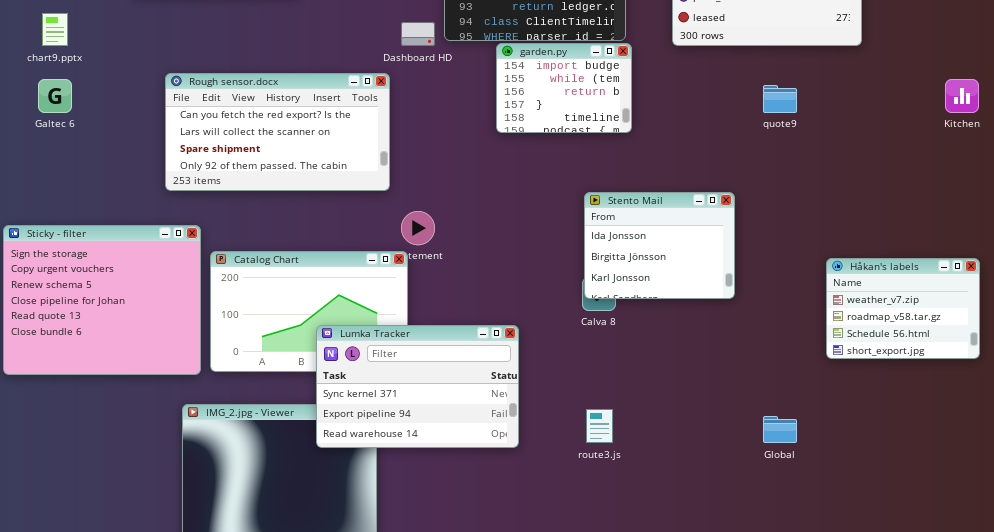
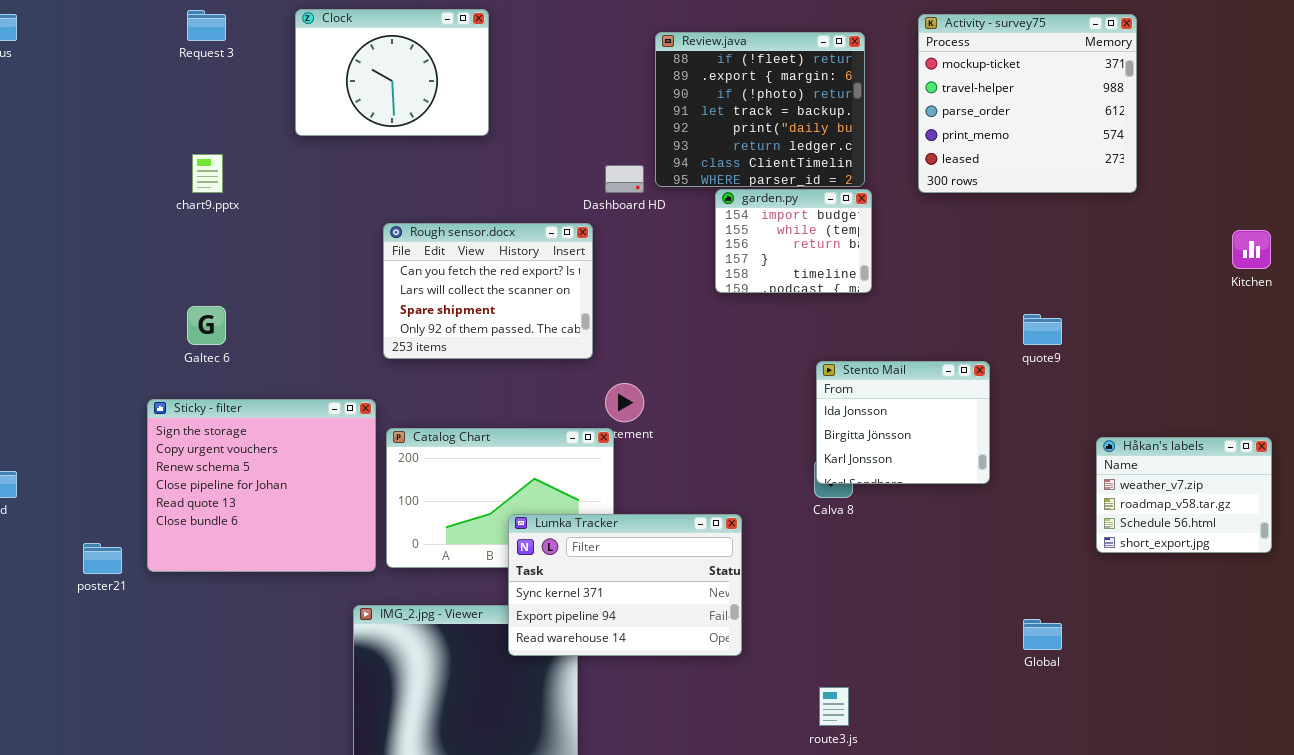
Rough sensor.docx: [165,73,390,191] -> [383,223,593,359], resized
Galtec 6: [38,79,72,113] -> [187,306,226,345], moved
quote9: [763,85,797,113] -> [1023,314,1062,345], moved
route3.js: [586,409,613,443] -> [819,687,849,726], moved

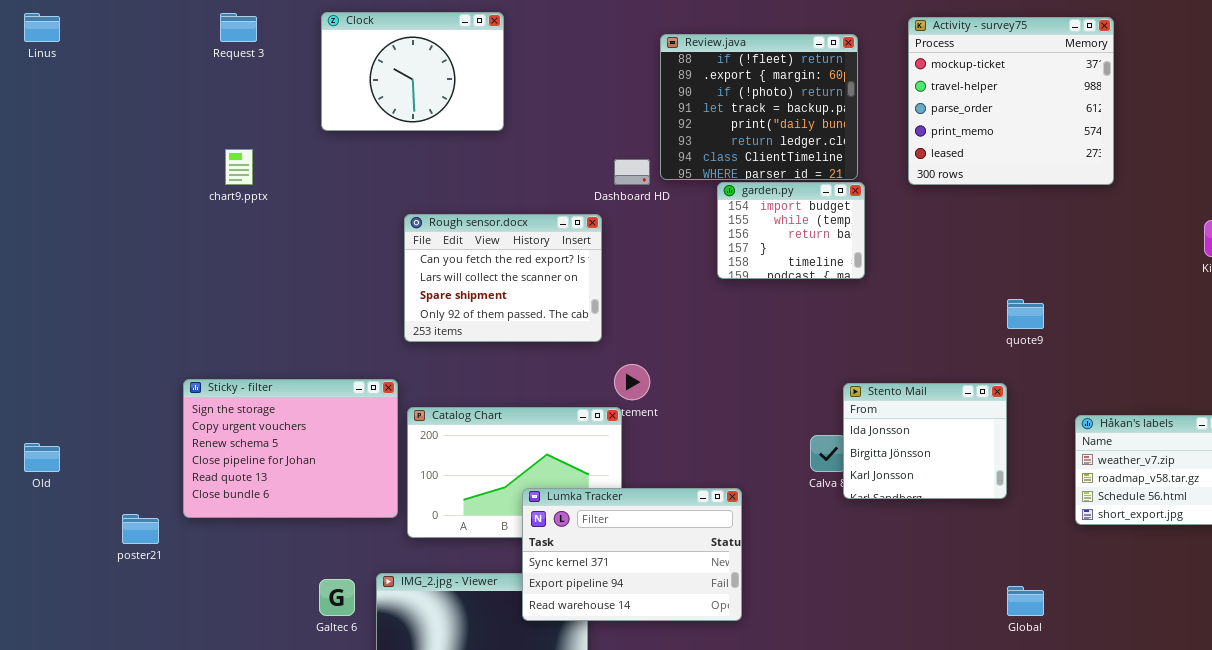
Galtec 6: [187,306,226,345] -> [319,579,355,616], moved
Stento Mail: [816,361,990,484] -> [843,383,1007,499], moved
Sticky - filter: [147,399,376,572] -> [183,379,398,518], resized

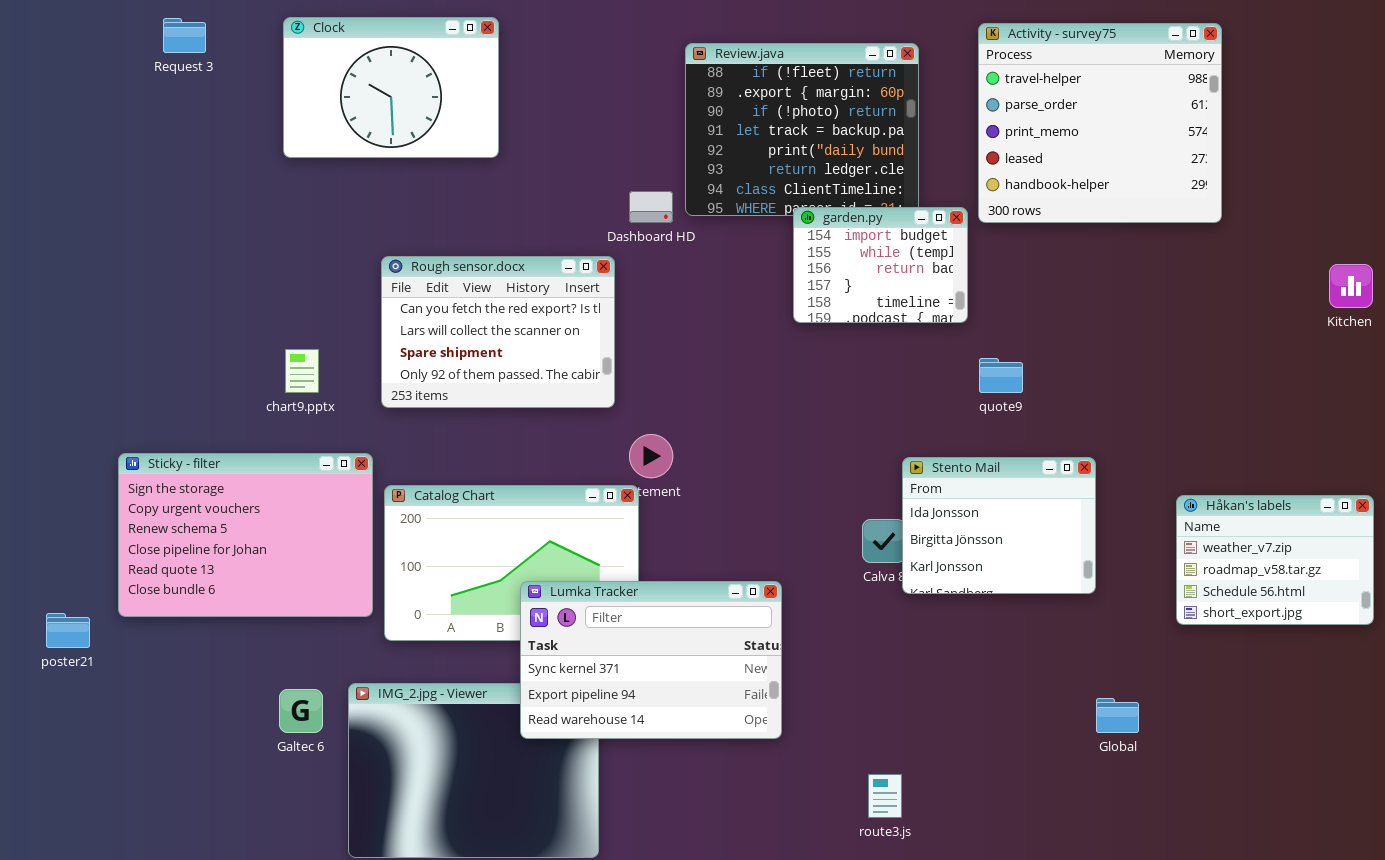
Activity - survey75: [908,17,1114,185] -> [978,23,1222,223], scrolled down 1 row
chart9.pptx: [225,149,253,185] -> [285,349,319,393], moved
garden.py: [717,182,865,279] -> [793,207,968,323], moved
quote9: [1007,299,1044,329] -> [979,358,1023,393], moved

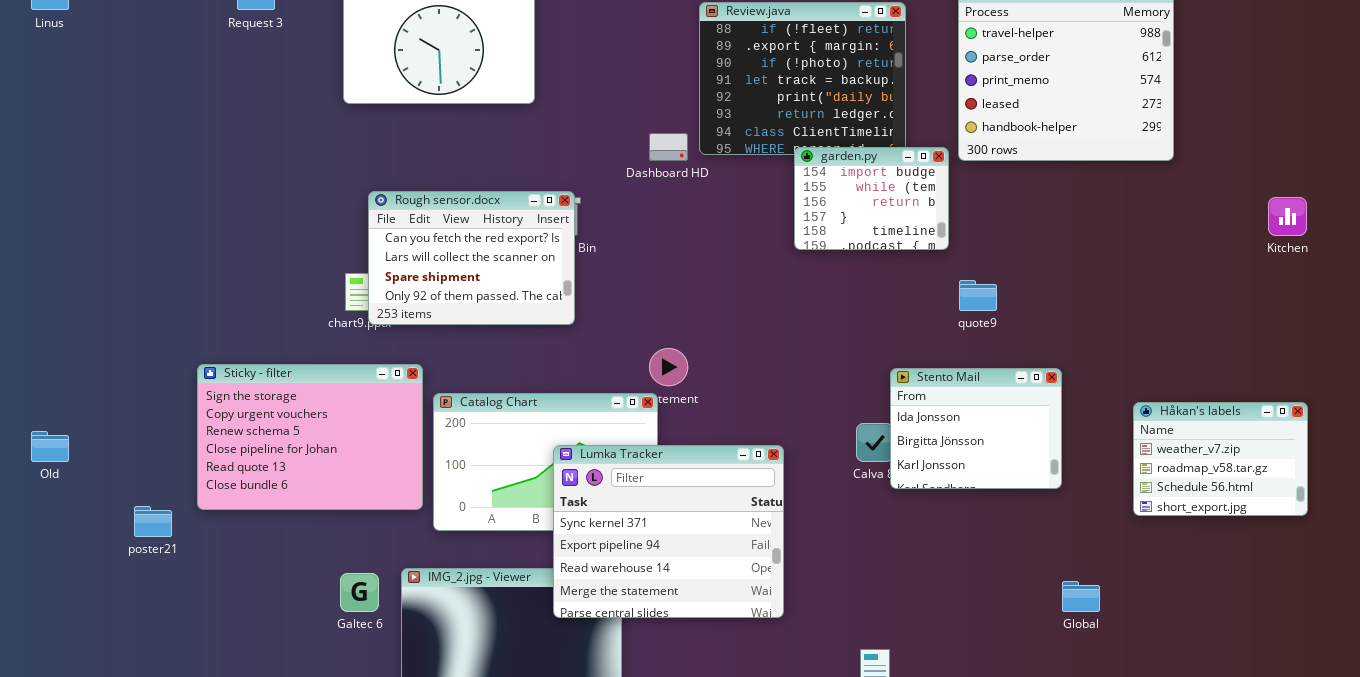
Rough sensor.docx: [381,256,615,408] -> [368,191,575,325], moved
Lumka Tracker: [520,581,782,739] -> [553,445,784,618], resized

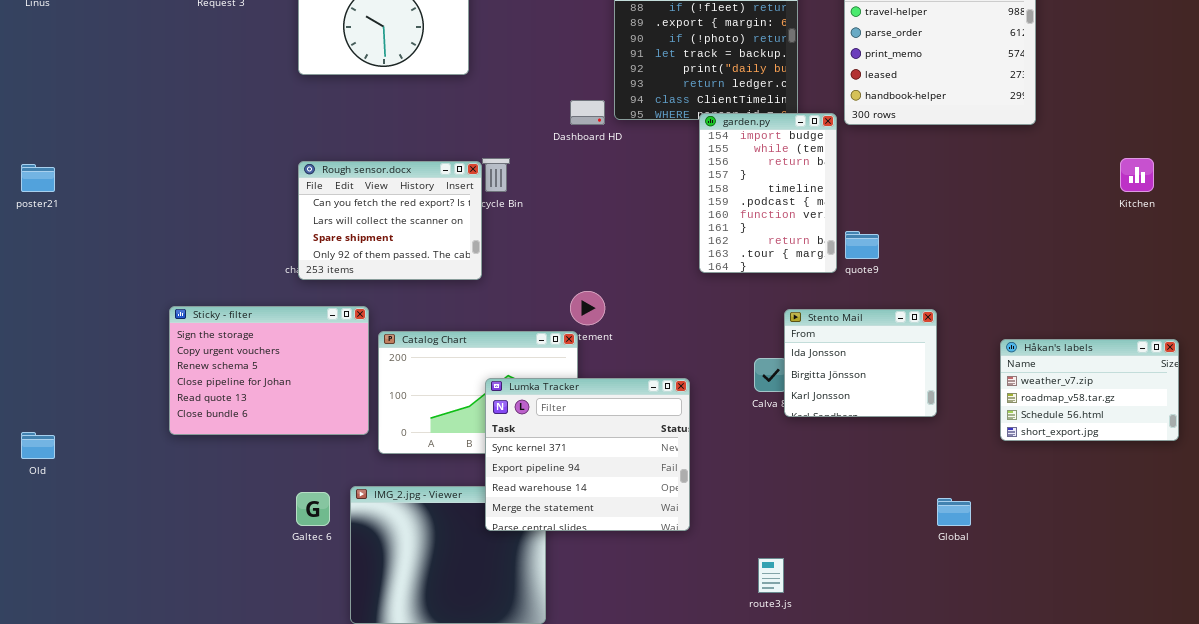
garden.py: [794,147,949,250] -> [699,113,837,273], resized
Rough sensor.docx: [368,191,575,325] -> [298,161,482,280], moved
Håkan's labels: [1133,402,1308,516] -> [1000,339,1179,441], resized
Old: [31,431,69,462] -> [21,432,55,459], moved
poster21: [134,506,172,537] -> [21,164,55,192], moved

